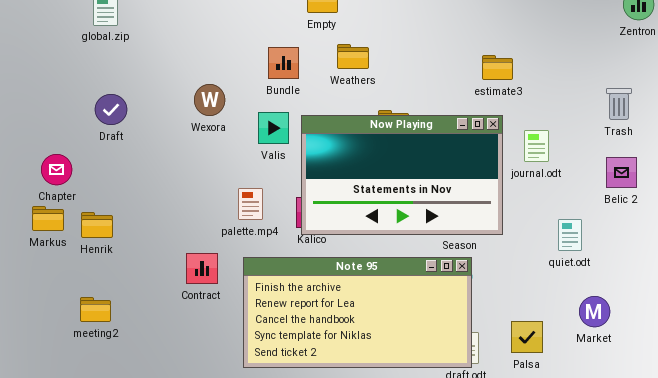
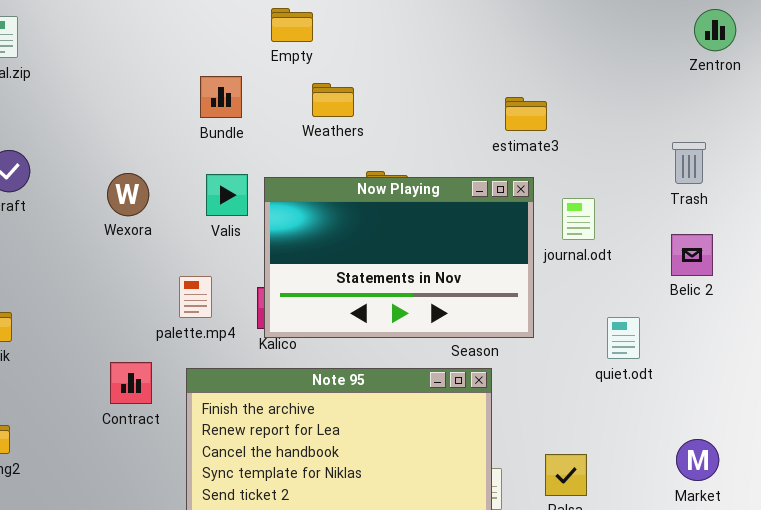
Bundle: [268,47,299,79] -> [200,76,242,118], moved
Wexora: [194,84,225,116] -> [107,173,149,216], moved
Market: [579,296,610,327] -> [676,439,719,481], moved

